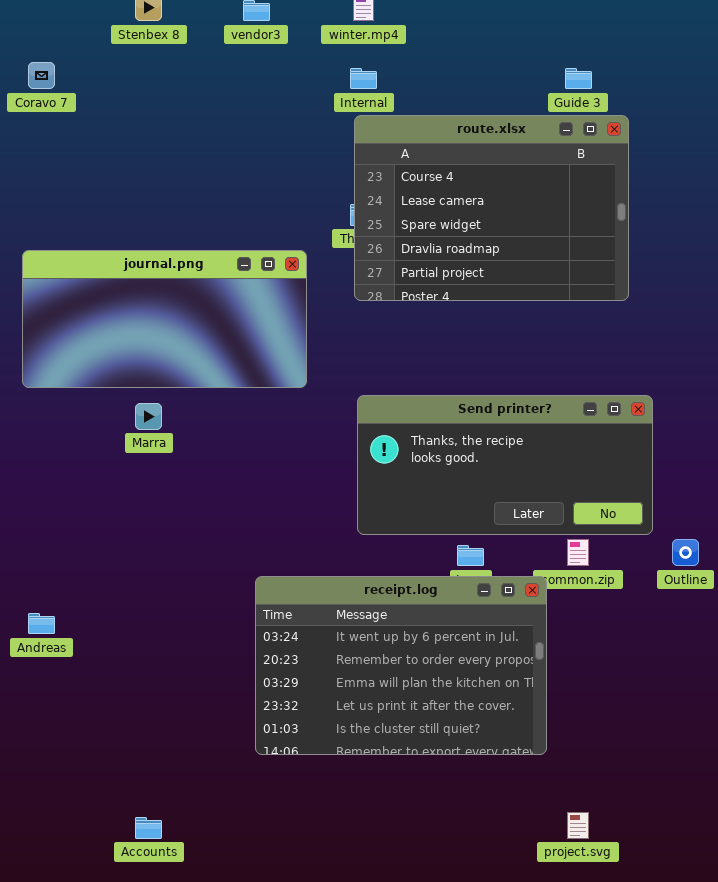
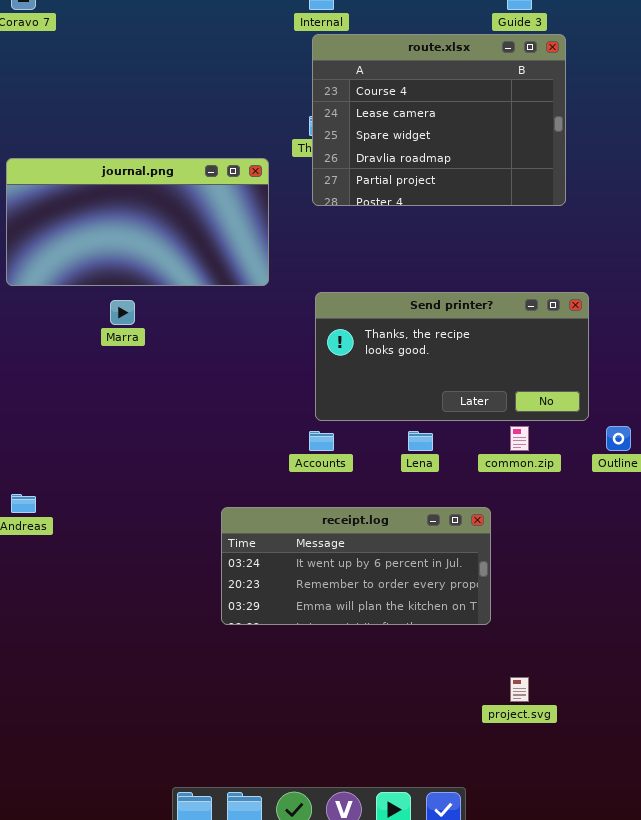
receipt.log: [255,576,547,755] -> [221,507,491,625], resized
Accounts: [135,817,162,839] -> [309,431,334,451], moved

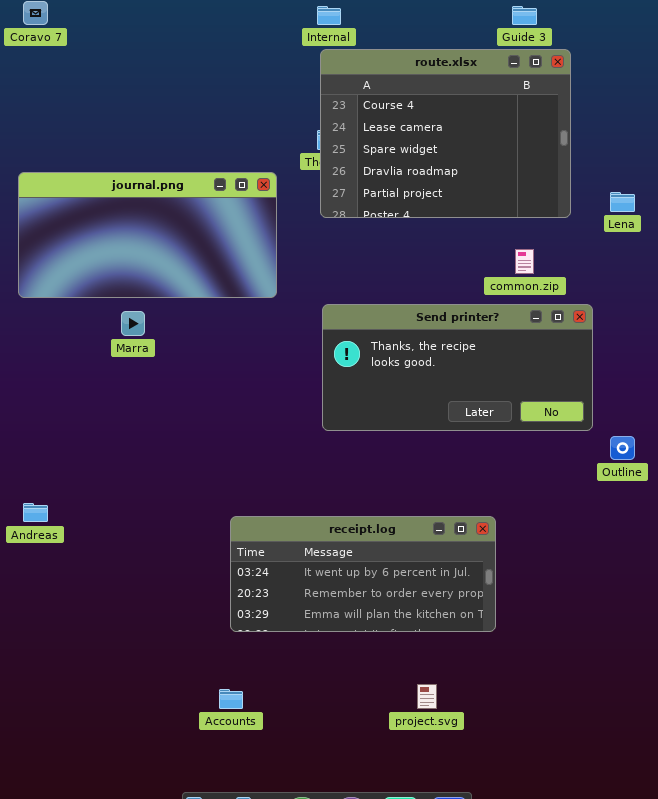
common.zip: [510,426,529,451] -> [515,249,534,274], moved
Accounts: [309,431,334,451] -> [219,689,243,709], moved
Lena: [408,431,433,451] -> [610,192,635,212], moved
project.svg: [510,677,529,702] -> [417,684,437,709], moved

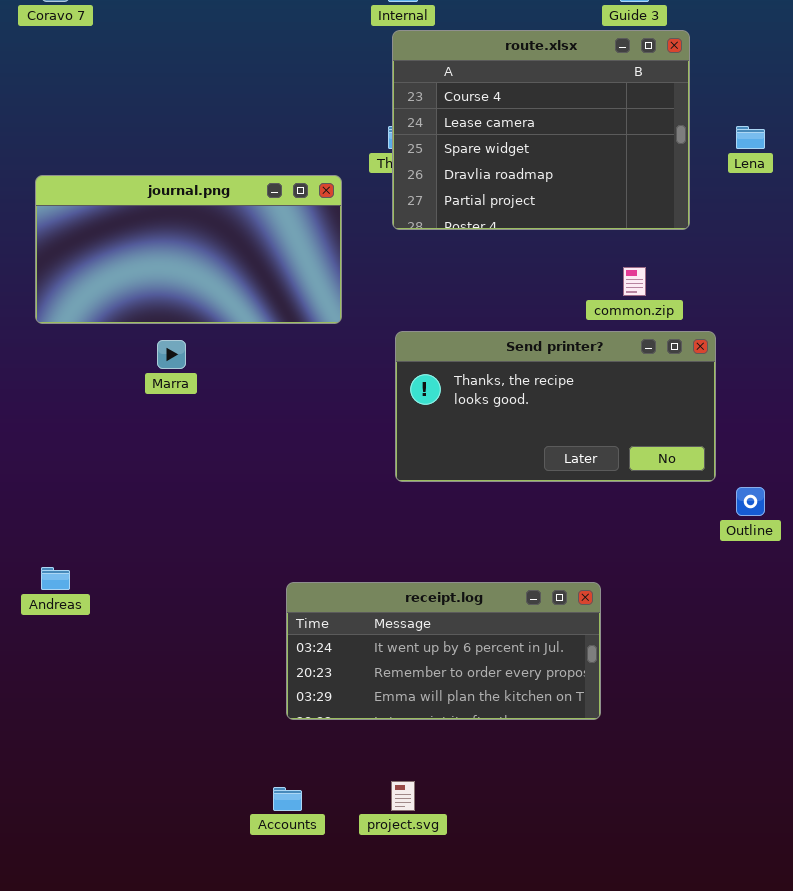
Lena: [610,192,635,212] -> [736,126,765,149], moved
project.svg: [417,684,437,709] -> [391,781,415,811], moved

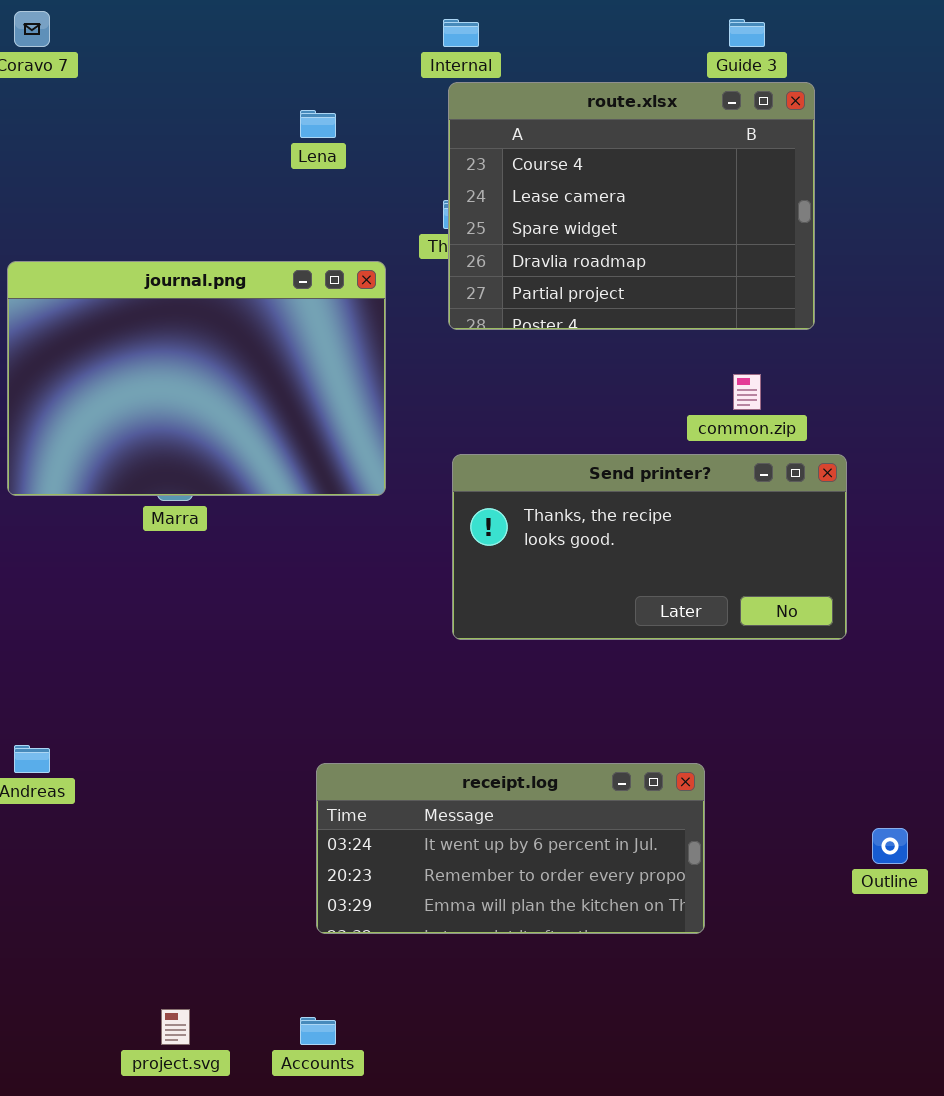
Lena: [736,126,765,149] -> [300,110,336,138], moved
journal.png: [35,175,342,324] -> [7,261,386,496], resized
Outline: [736,487,765,516] -> [872,828,908,864], moved
project.svg: [391,781,415,811] -> [161,1009,190,1045], moved

